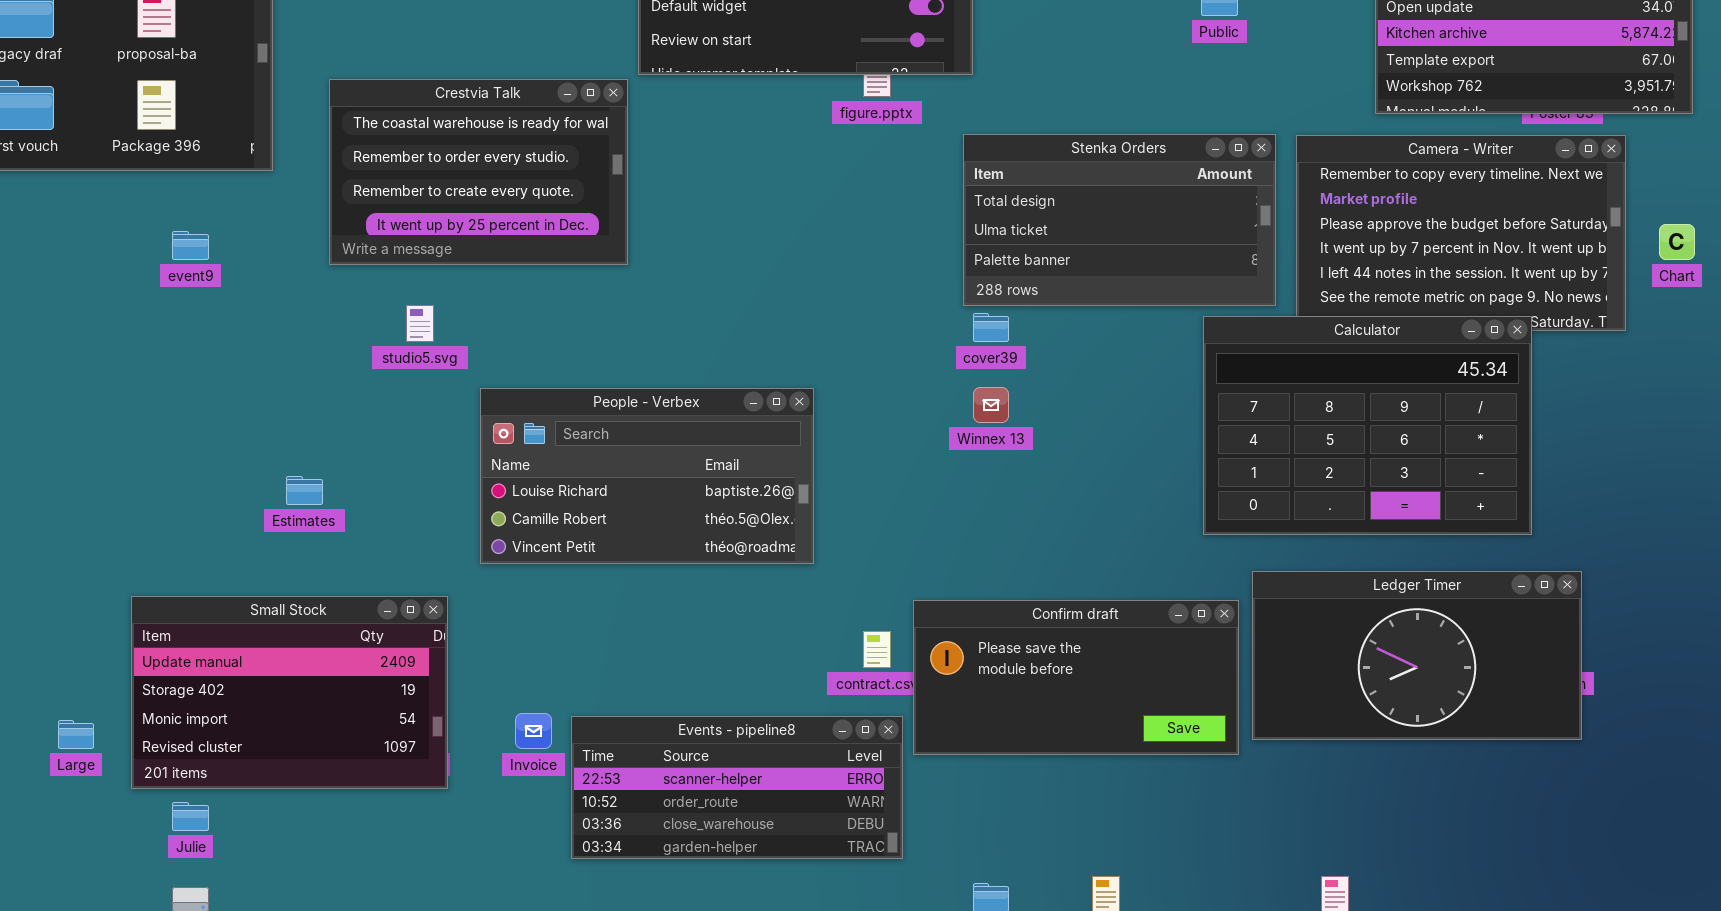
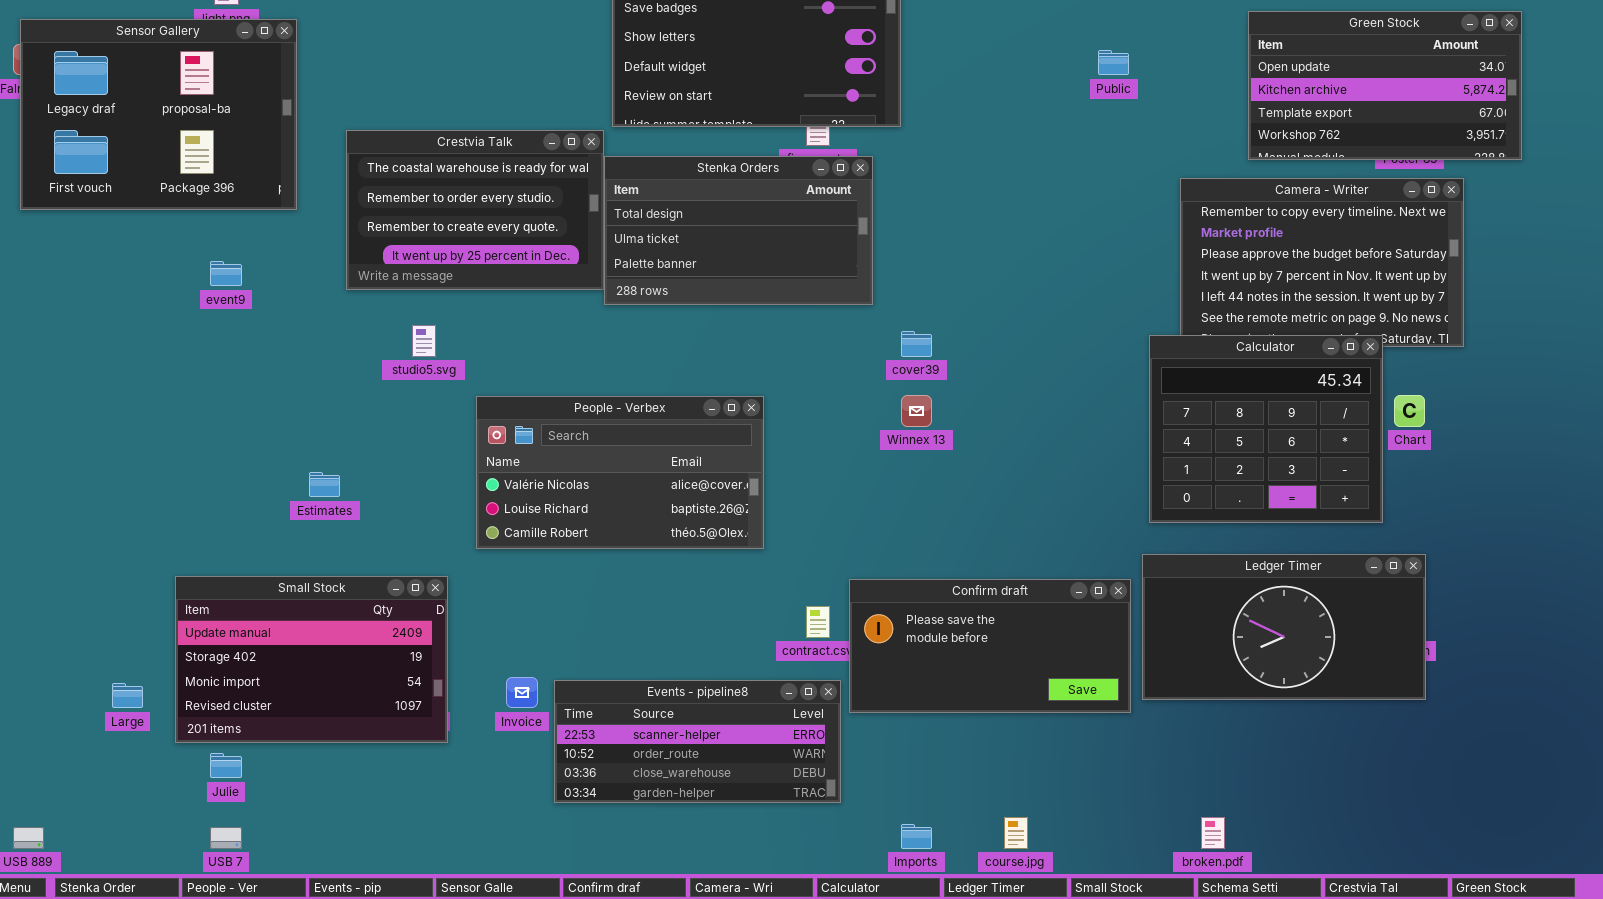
Stenka Orders: [963,134,1276,306] -> [604,156,873,305], moved
Chart: [1659,224,1695,260] -> [1394,395,1425,427], moved
Calculator: [1203,316,1532,535] -> [1149,335,1383,523], resized
People - Verbex: [480,388,814,564] -> [476,396,764,549], scrolled up 1 row

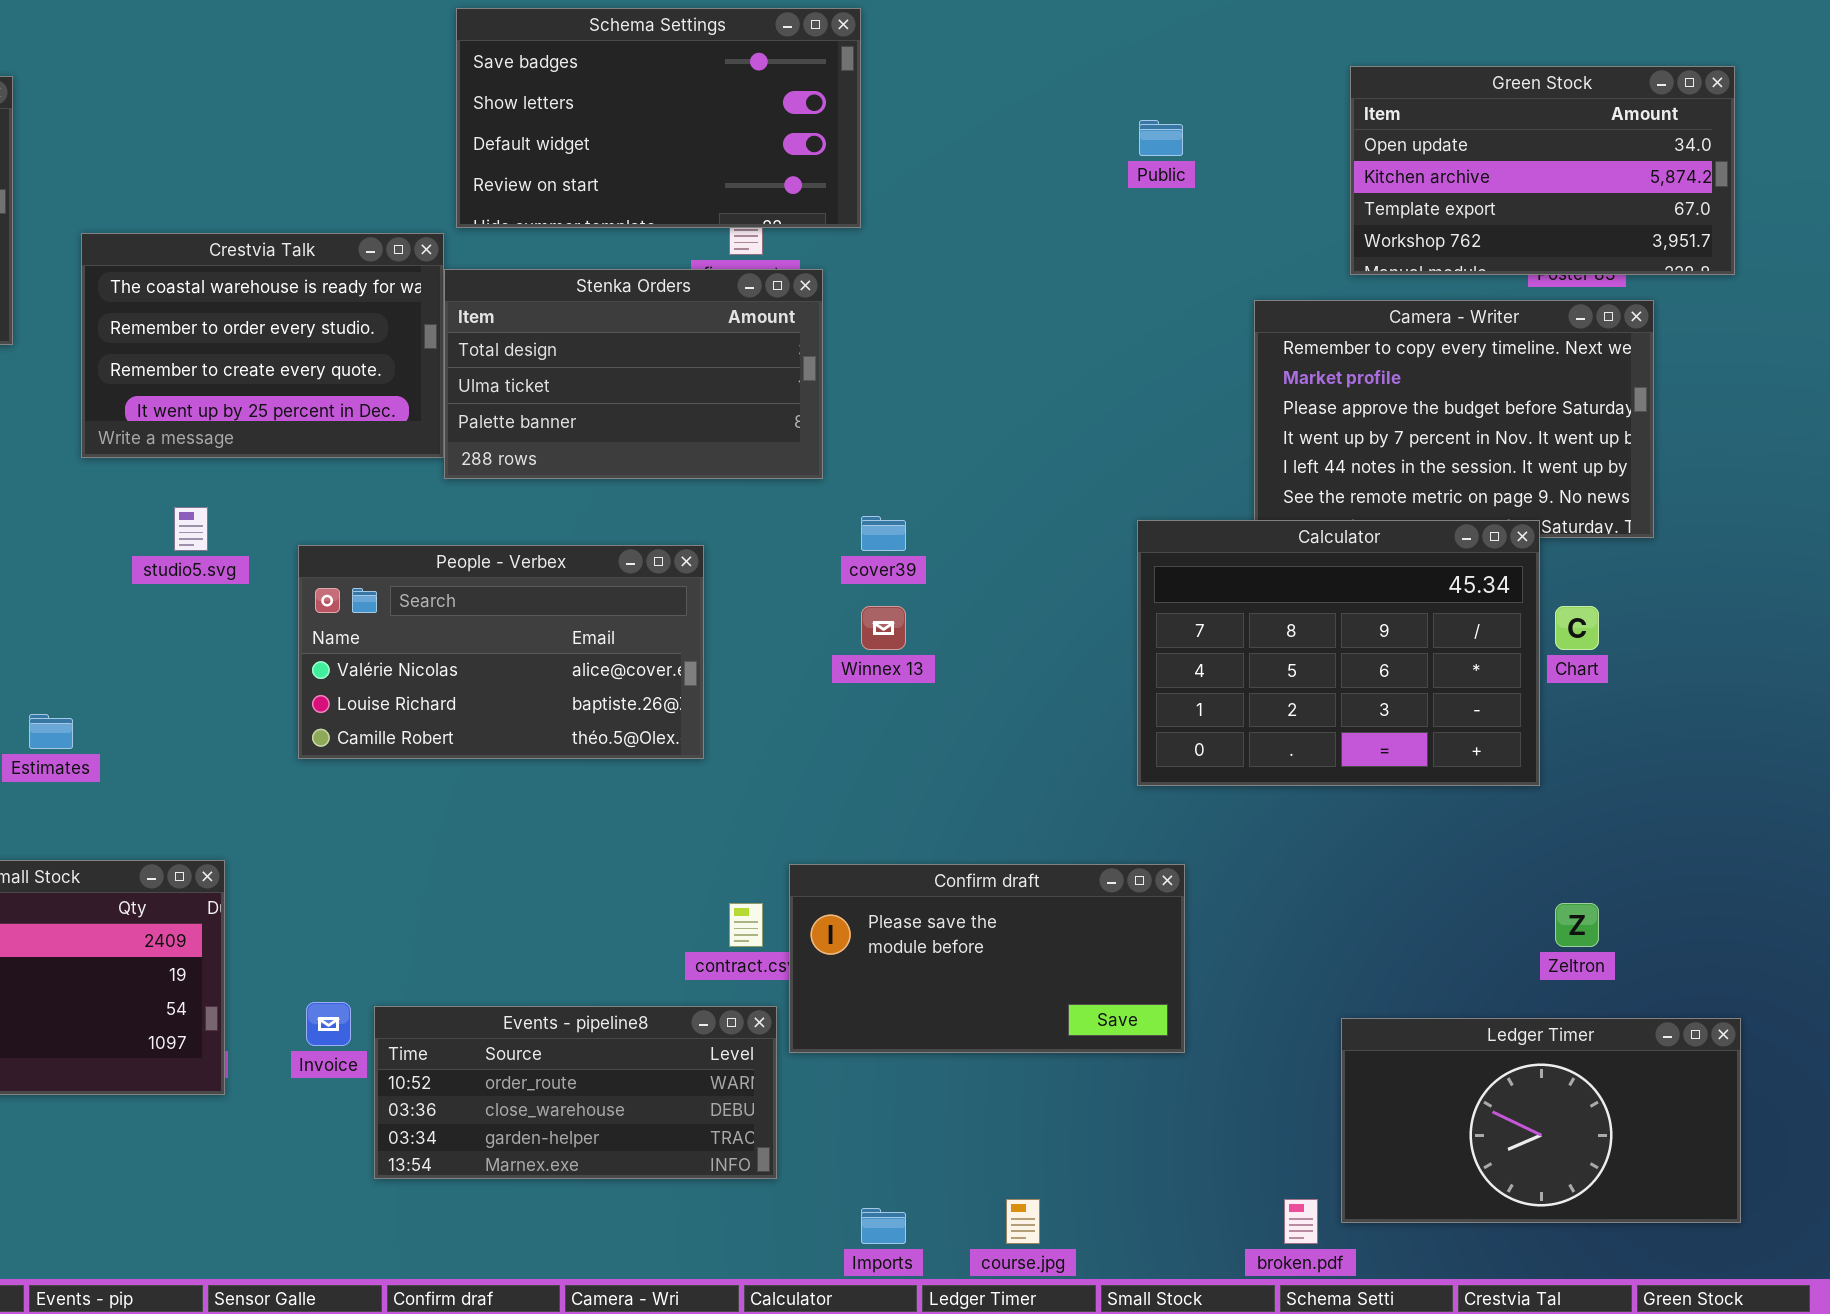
Calculator: [1149,335,1383,523] -> [1137,520,1540,786], resized
People - Verbex: [476,396,764,549] -> [298,545,704,759], moved
Ledger Timer: [1142,554,1426,700] -> [1341,1018,1741,1223], moved
Events - pipeline8: [554,680,841,803] -> [374,1006,777,1179], scrolled down 1 row

